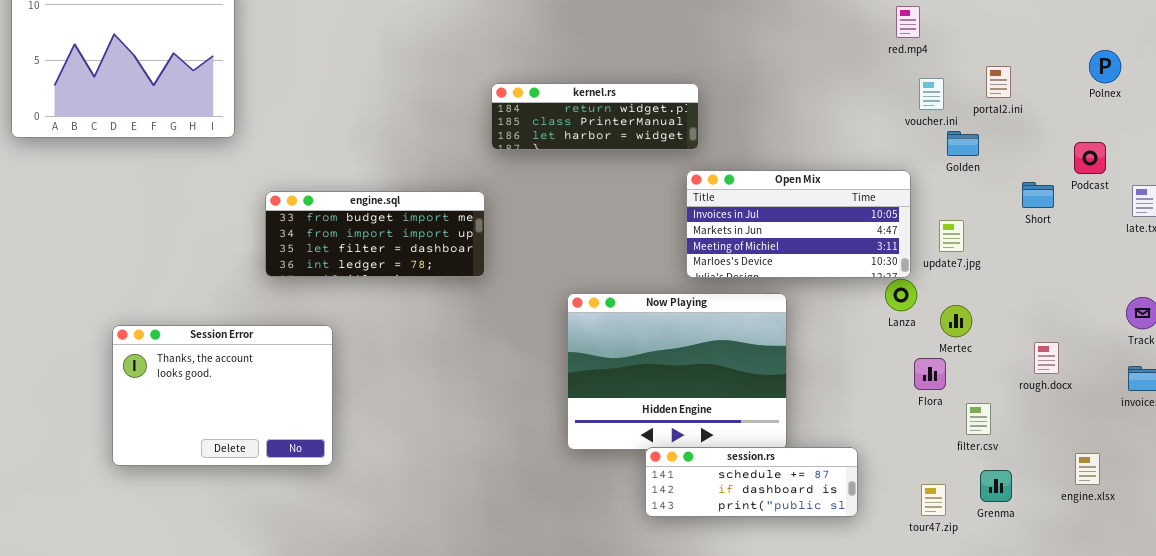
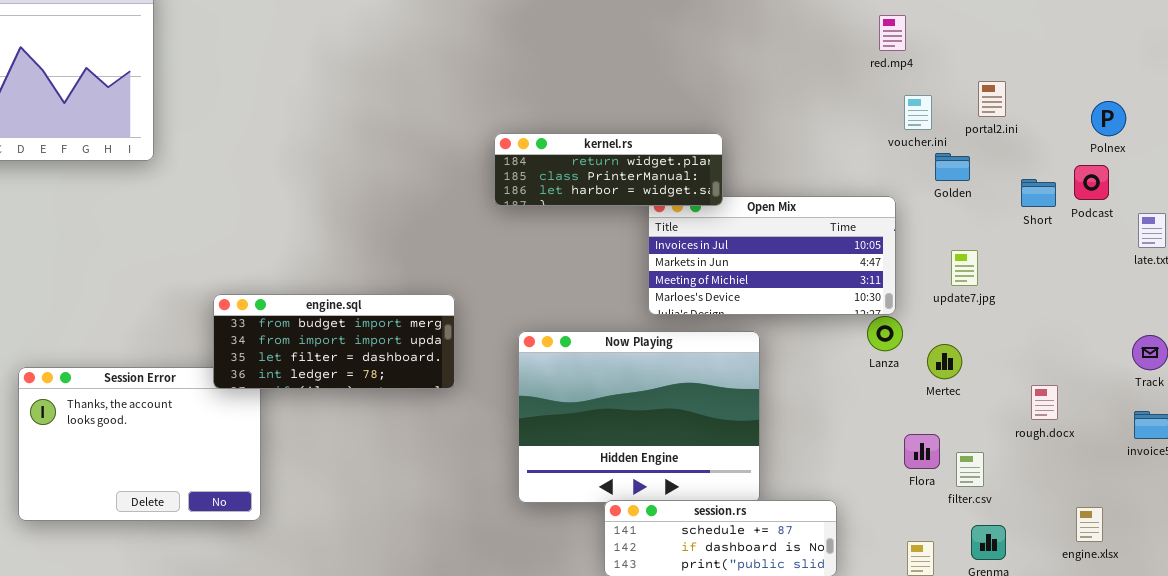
Polnex: [1089,50,1121,83] -> [1091,101,1126,136], moved
kernel.rs: [491,83,699,150] -> [494,133,723,206], moved
Short: [1022,182,1054,208] -> [1021,179,1056,207], moved
engine.sql: [265,191,485,277] -> [213,294,455,389], moved
update7.jpg: [939,220,964,252] -> [951,250,978,286], moved
Flora: [914,358,946,390] -> [904,434,940,469], moved

